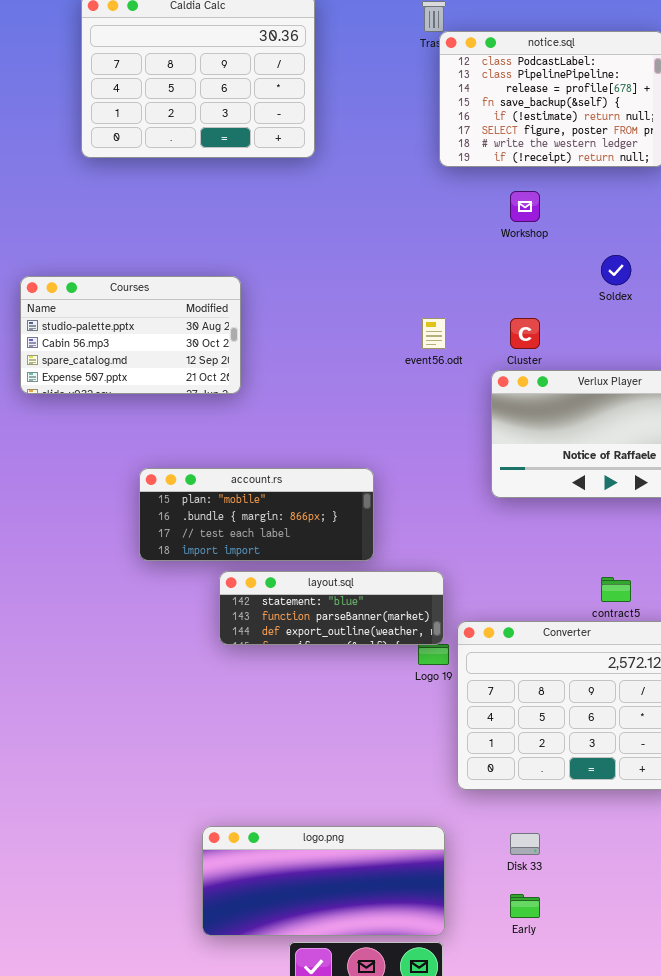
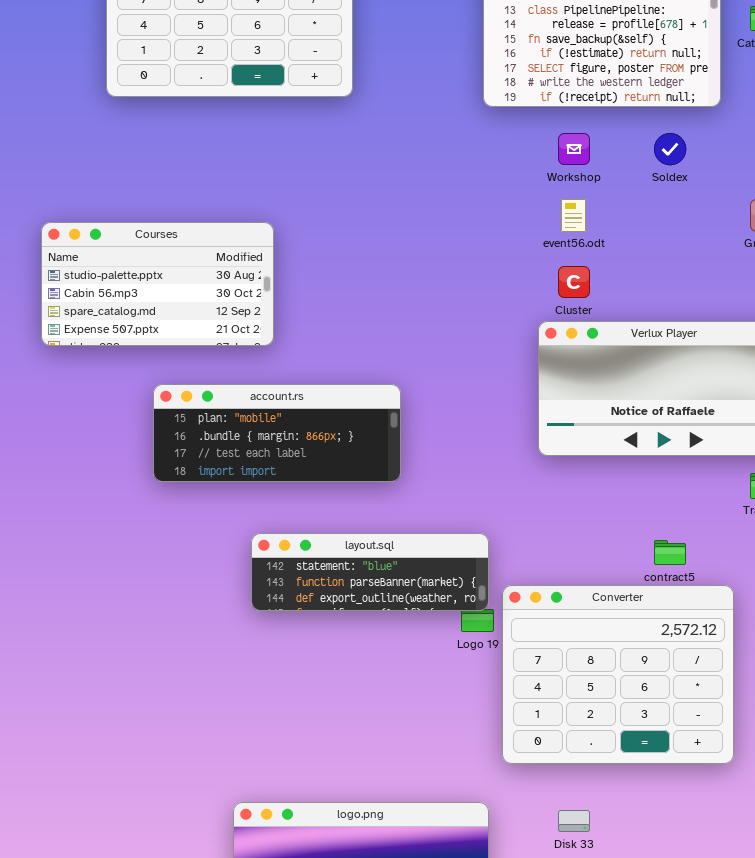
Soldex: [601,255,631,285] -> [654,133,686,165], moved
event56.odt: [422,318,446,349] -> [561,199,586,232], moved
account.rs: [139,468,374,561] -> [153,384,401,482], moved

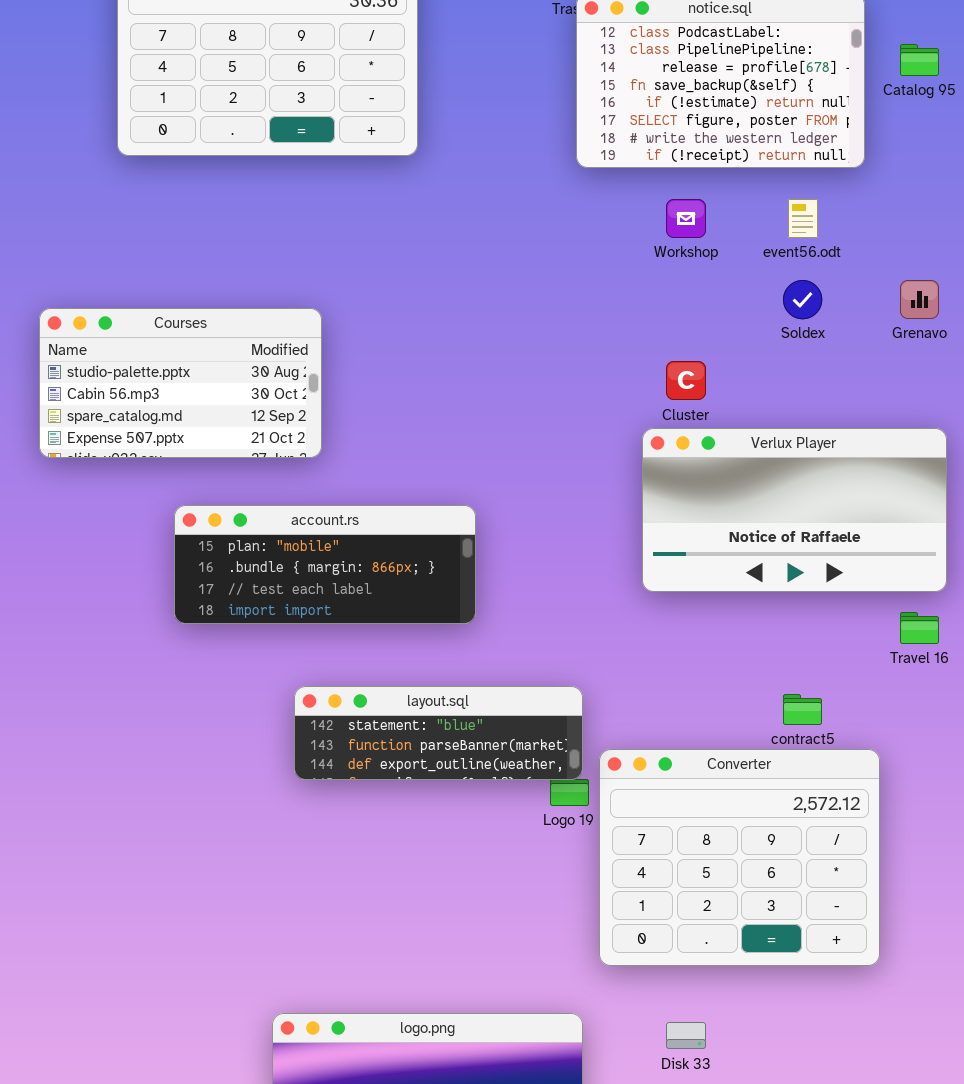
Soldex: [654,133,686,165] -> [783,280,822,319], moved
event56.odt: [561,199,586,232] -> [788,199,818,238], moved

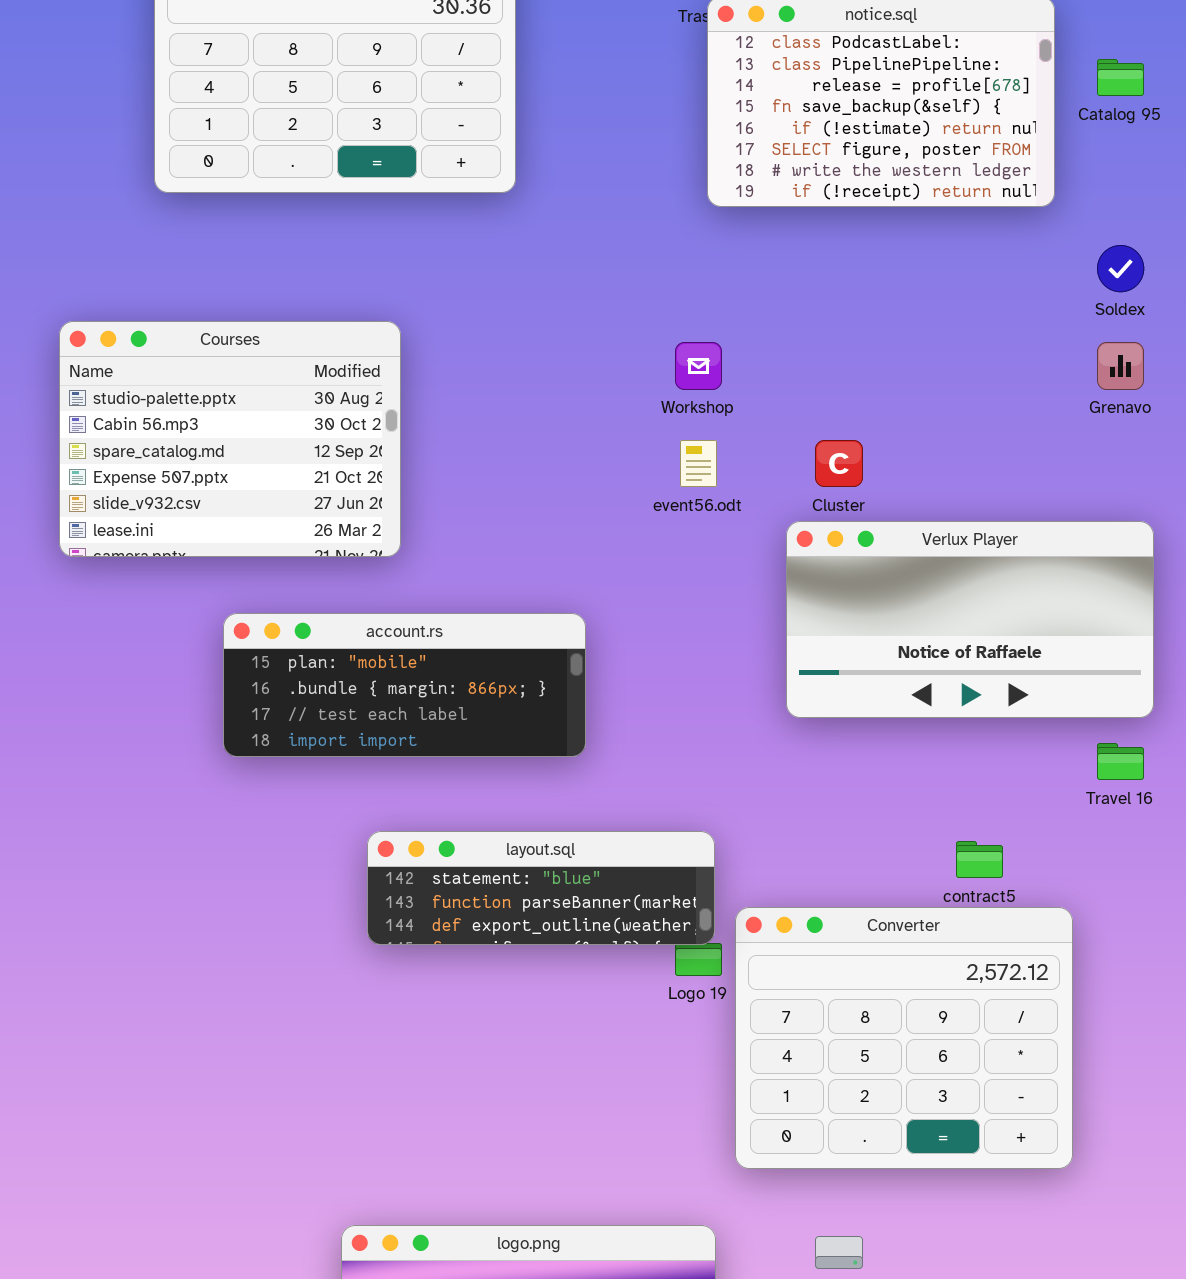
Workshop: [666,199,706,238] -> [675,342,722,390], moved
event56.odt: [788,199,818,238] -> [680,440,717,487], moved
Soldex: [783,280,822,319] -> [1097,245,1144,292], moved
Courses: [39,308,322,458] -> [59,321,401,557], resized

